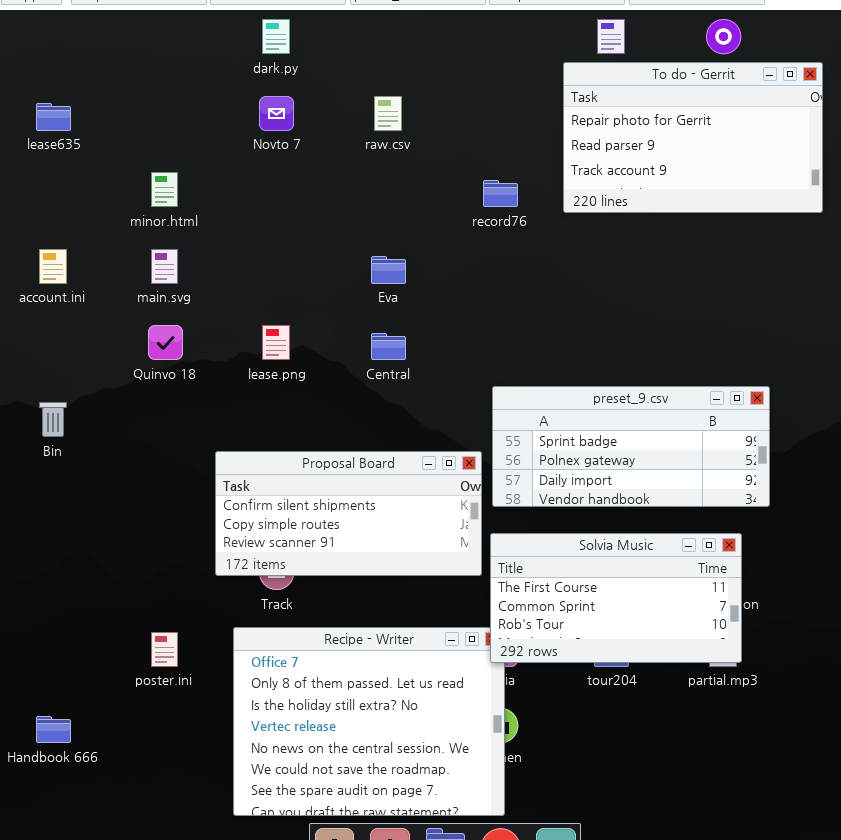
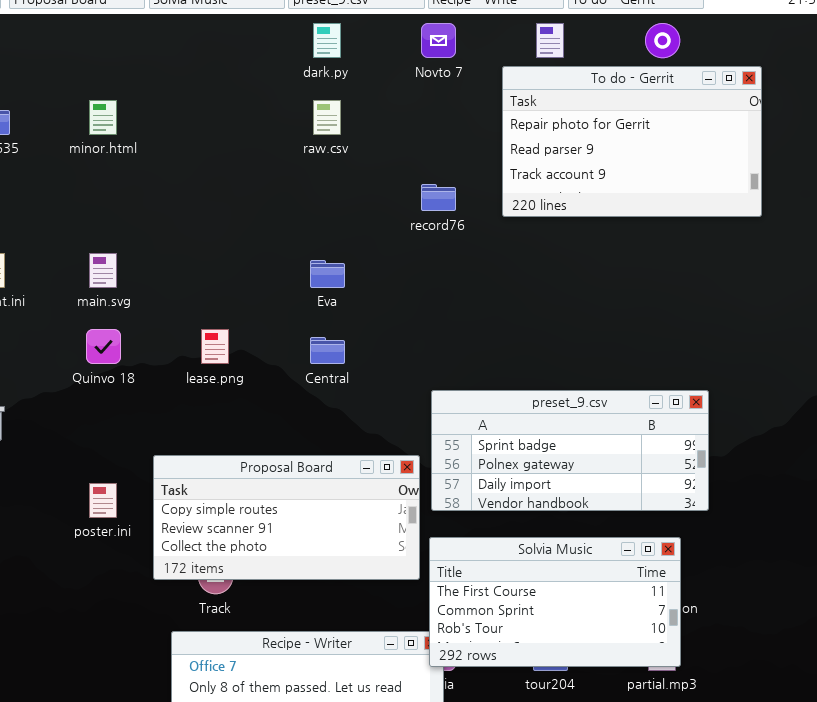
dark.py: [262,19,290,54] -> [313,23,341,58], moved
Novto 7: [259,96,294,131] -> [421,23,456,58], moved
minor.html: [151,172,178,207] -> [89,100,117,135], moved
Proposal Board: [215,451,482,576] -> [153,455,420,580], scrolled down 1 row
poster.ini: [151,632,178,667] -> [89,483,117,518], moved

